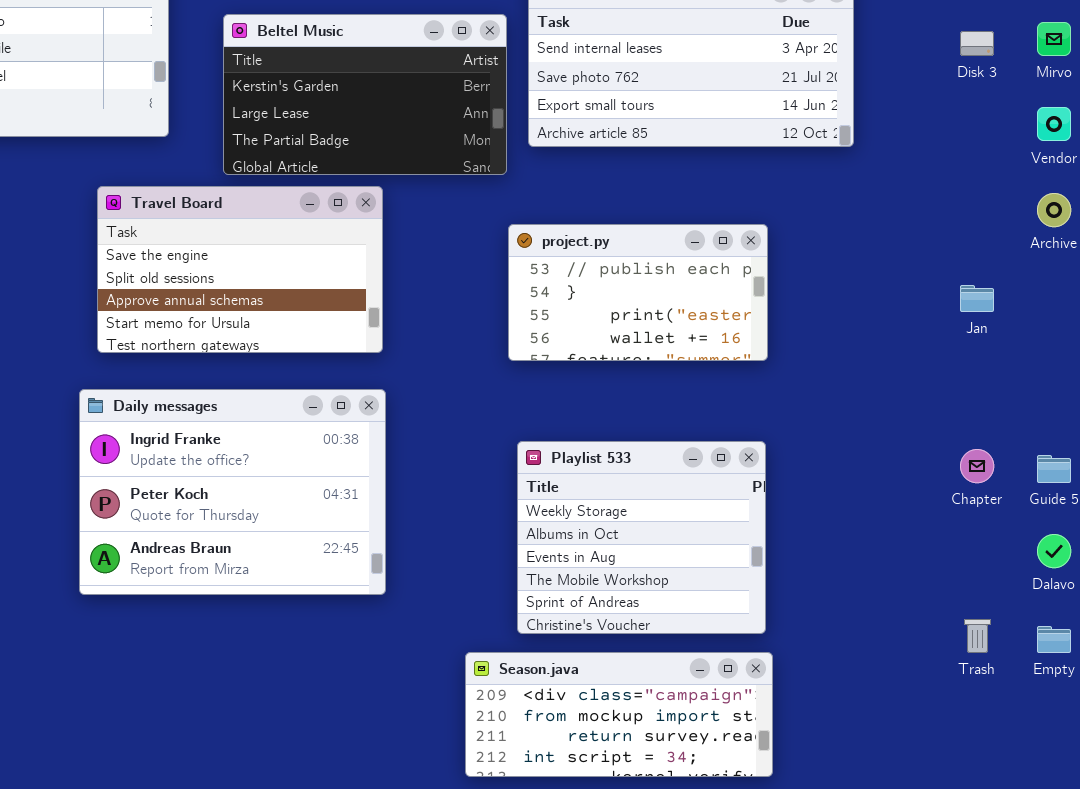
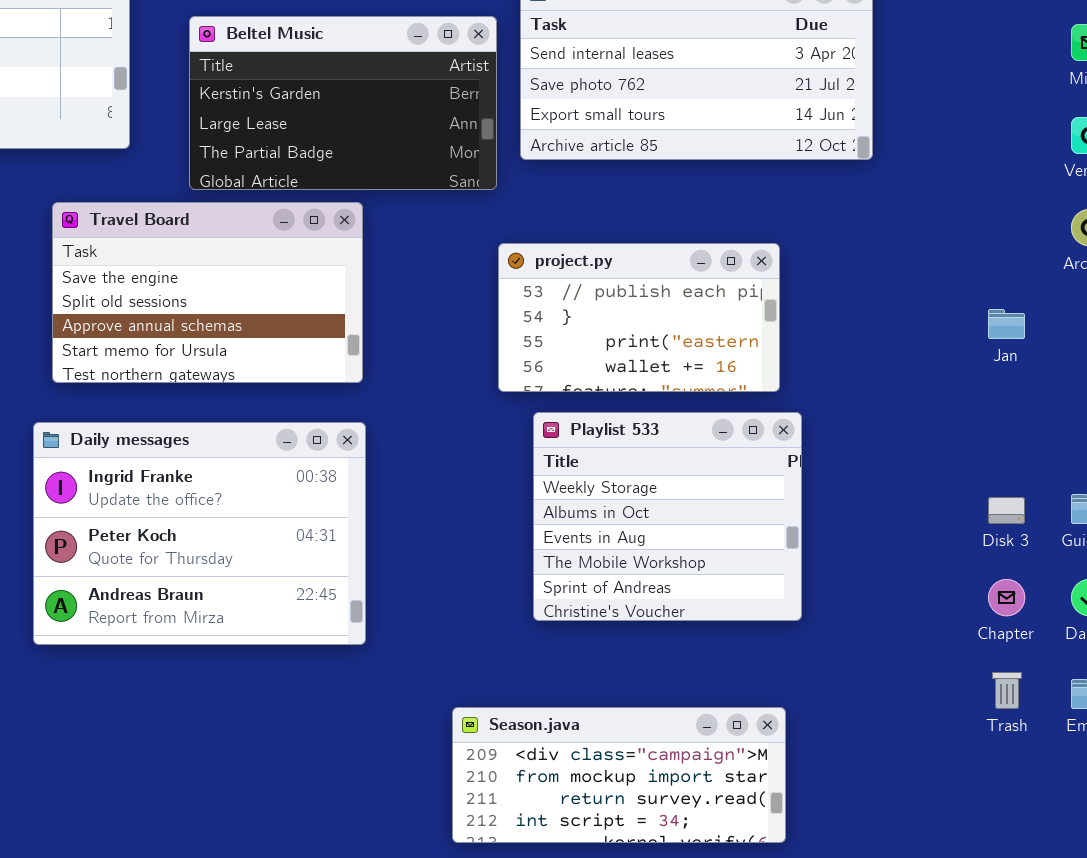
Disk 3: [960,31,994,56] -> [988,497,1025,524], moved
Playlist 533: [517,441,766,634] -> [533,412,802,621], moved
Chapter: [960,449,994,483] -> [988,579,1025,616], moved

